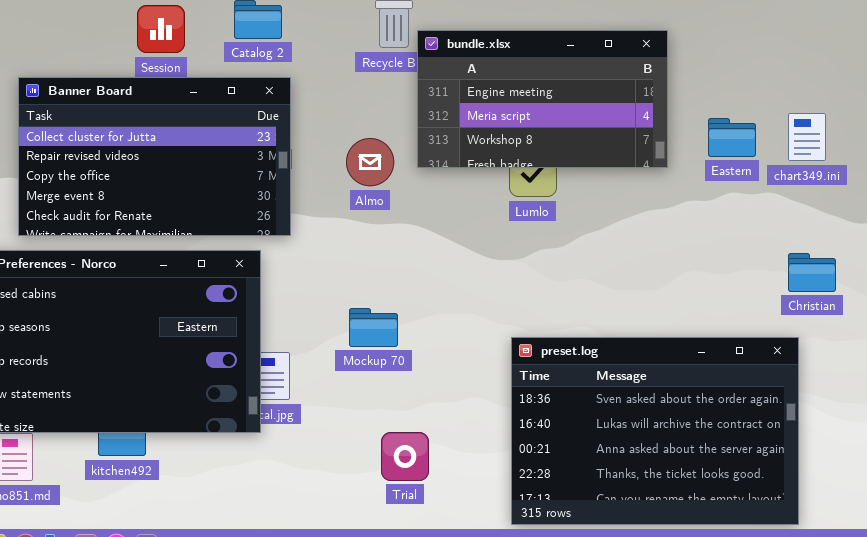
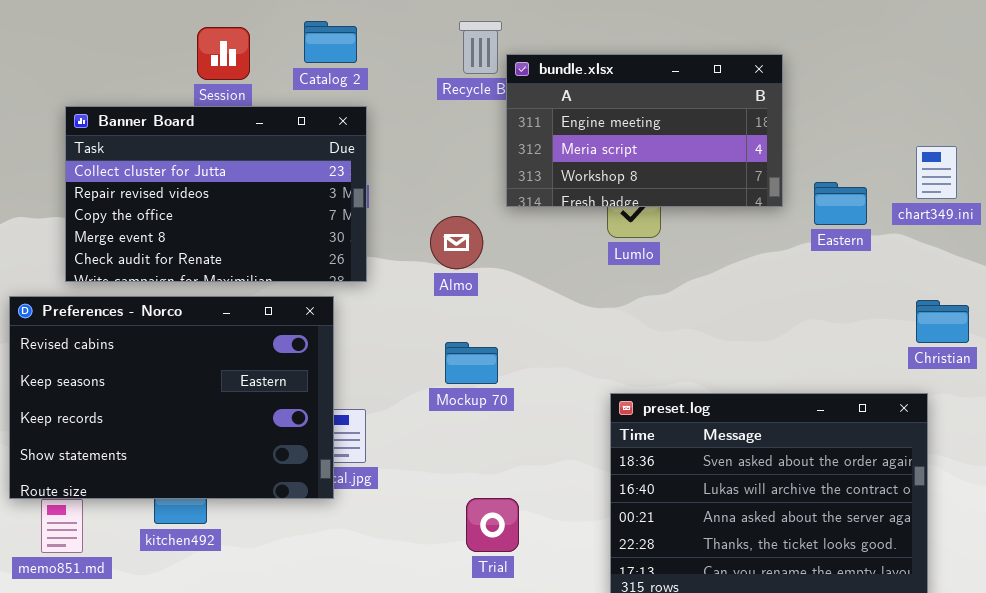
Eastern: [708,118,756,157] -> [814,182,867,225], moved
Almo: [346,138,394,186] -> [430,216,483,269], moved
Mockup 70: [349,308,398,347] -> [445,342,498,384], moved

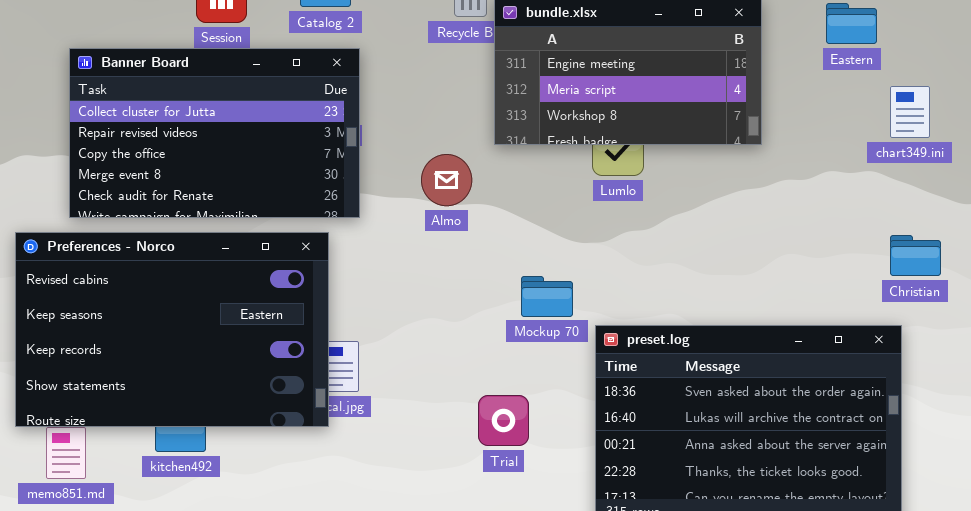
Eastern: [814,182,867,225] -> [826,3,877,44], moved
Mockup 70: [445,342,498,384] -> [521,276,573,317], moved
Trial: [466,498,519,552] -> [478,395,529,446], moved

